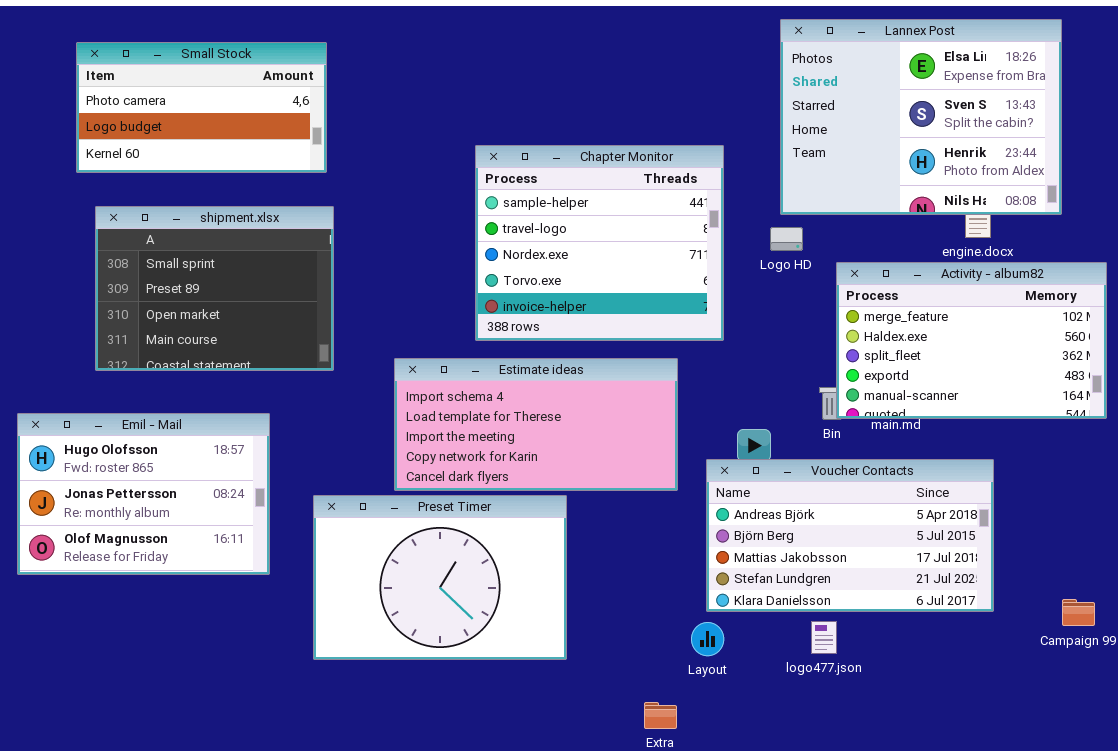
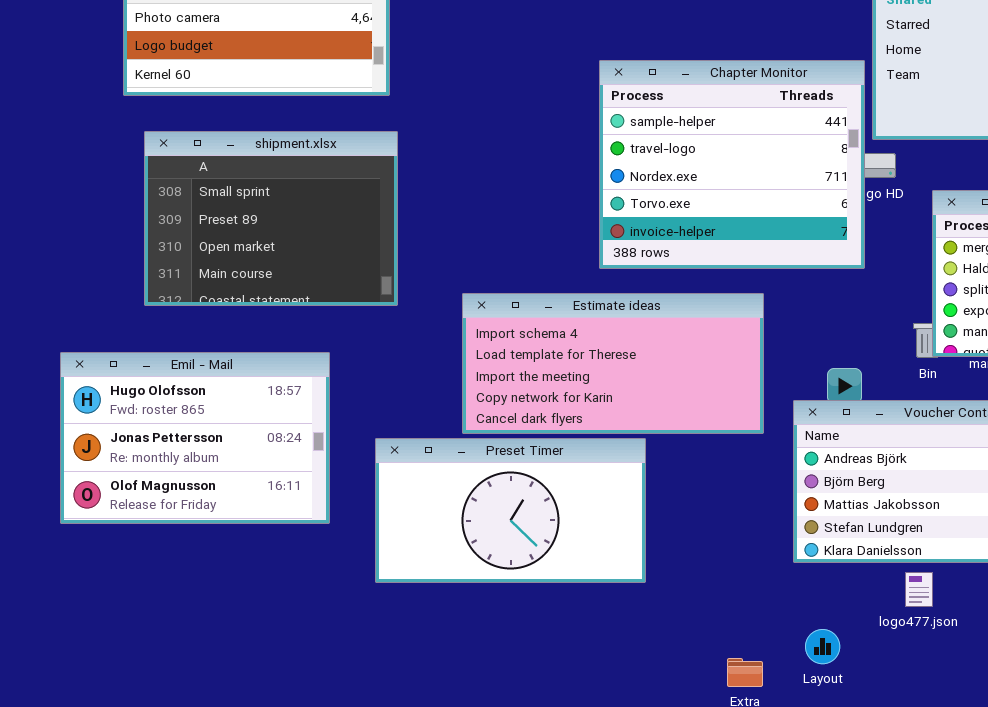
Chapter Monitor: [475,145,724,341] -> [599,60,865,269], moved
Preset Timer: [313,495,567,660] -> [375,438,646,583], resized
Layout: [691,622,724,656] -> [805,629,840,664], moved

